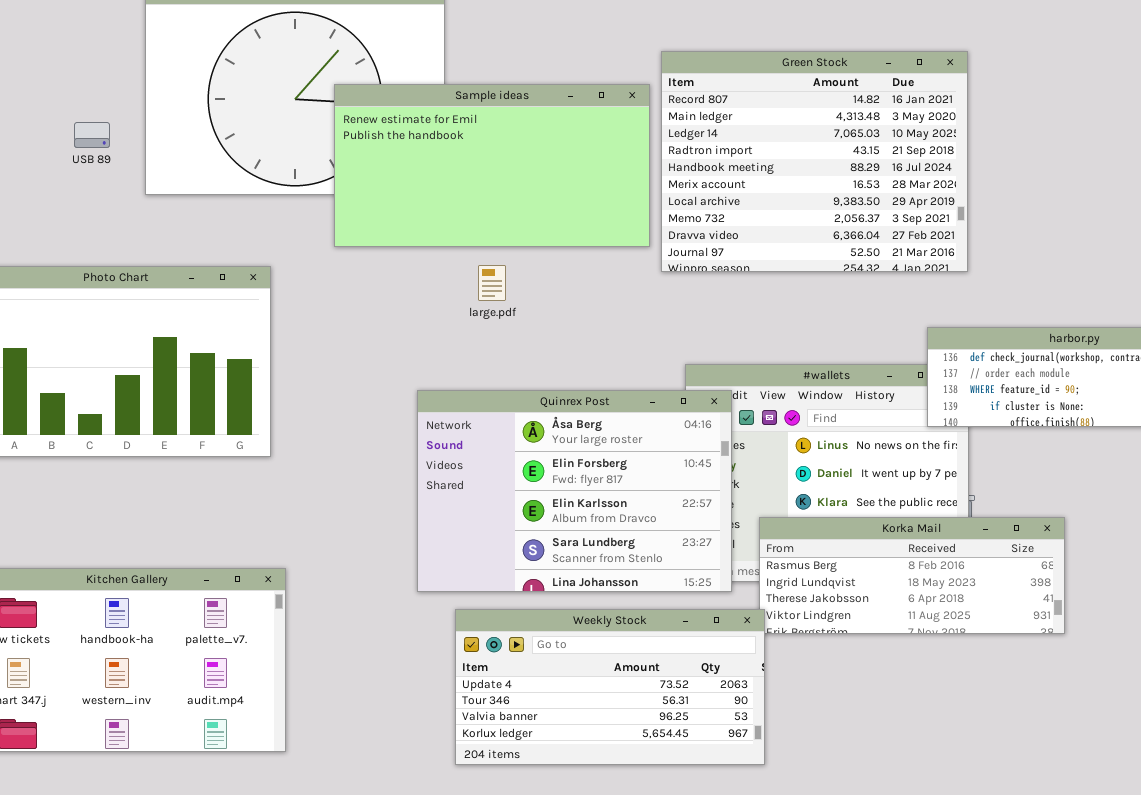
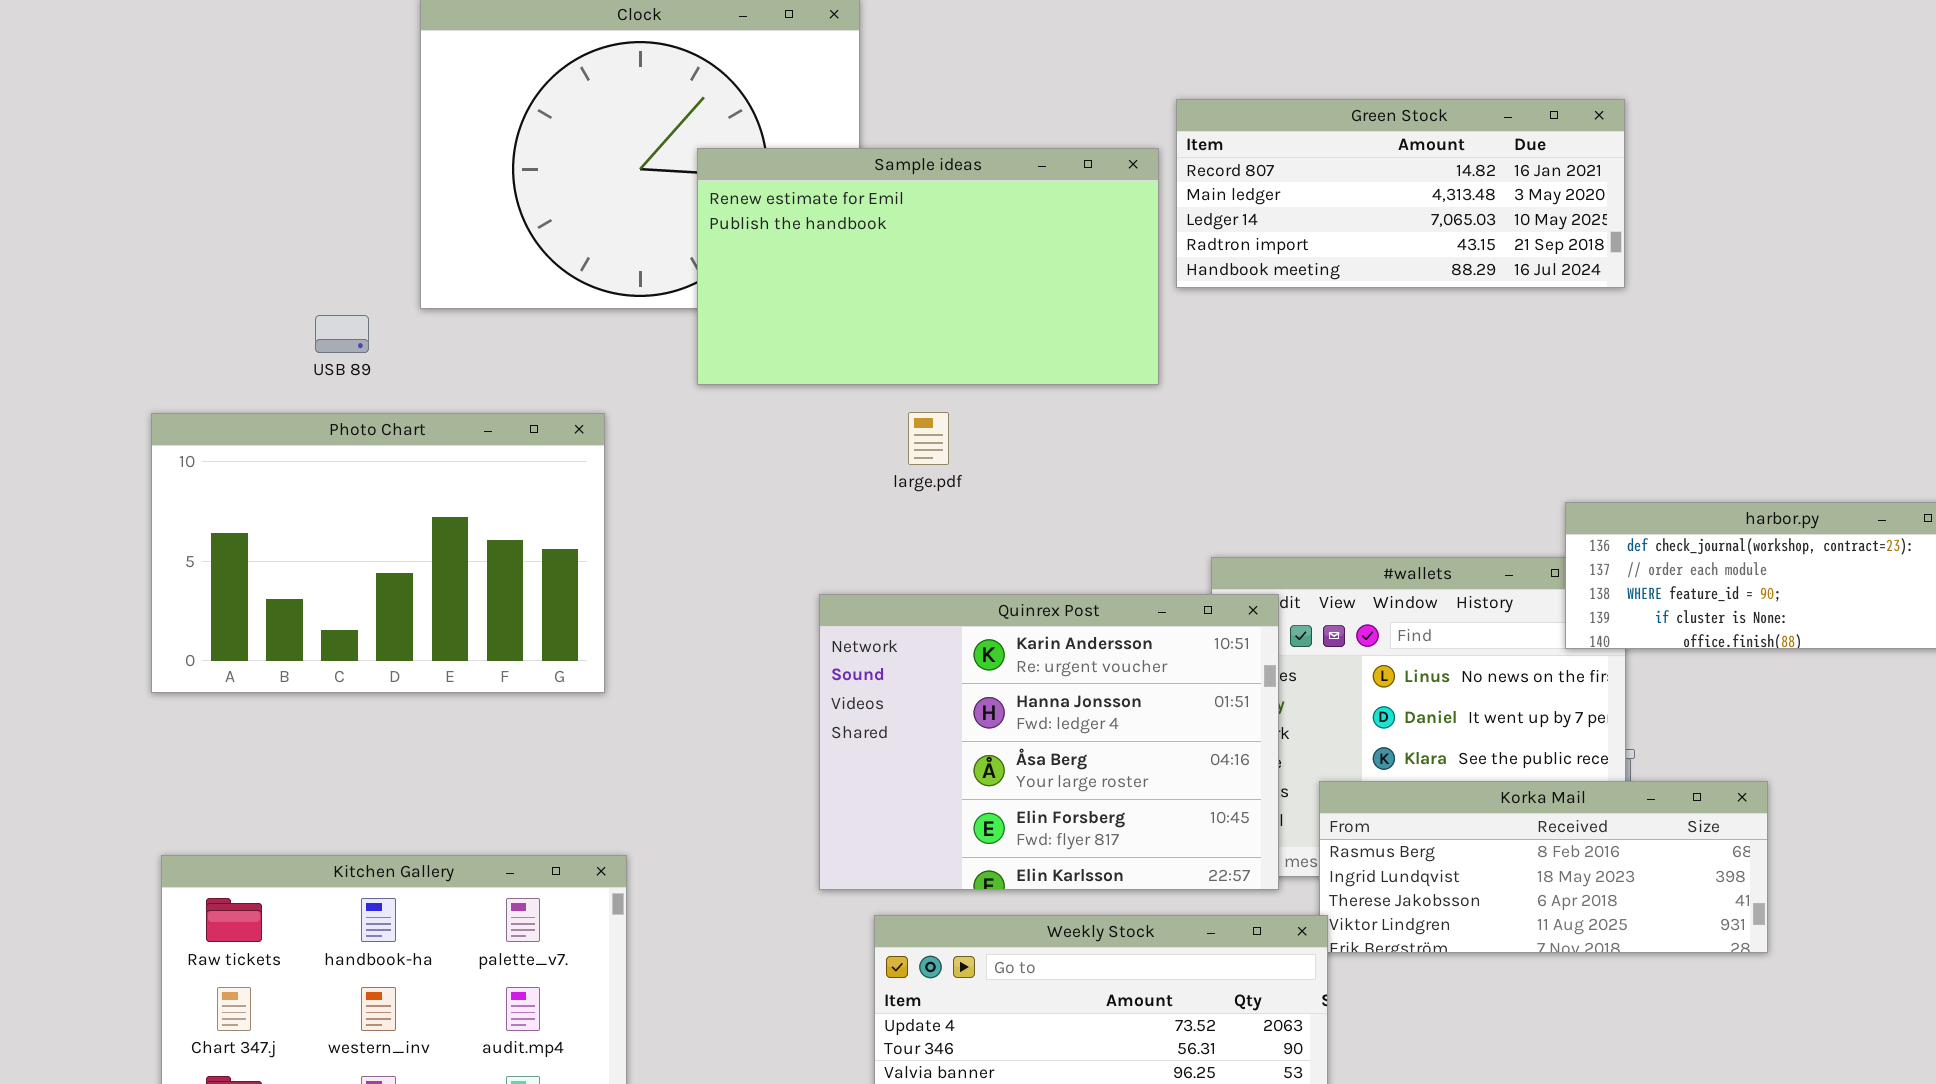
Green Stock: [661,51,968,272] -> [1176,99,1625,288], resized
USB 89: [74,122,110,148] -> [315,315,369,353], moved
Quinrex Post: [417,390,732,592] -> [819,594,1279,890], scrolled up 2 rows

